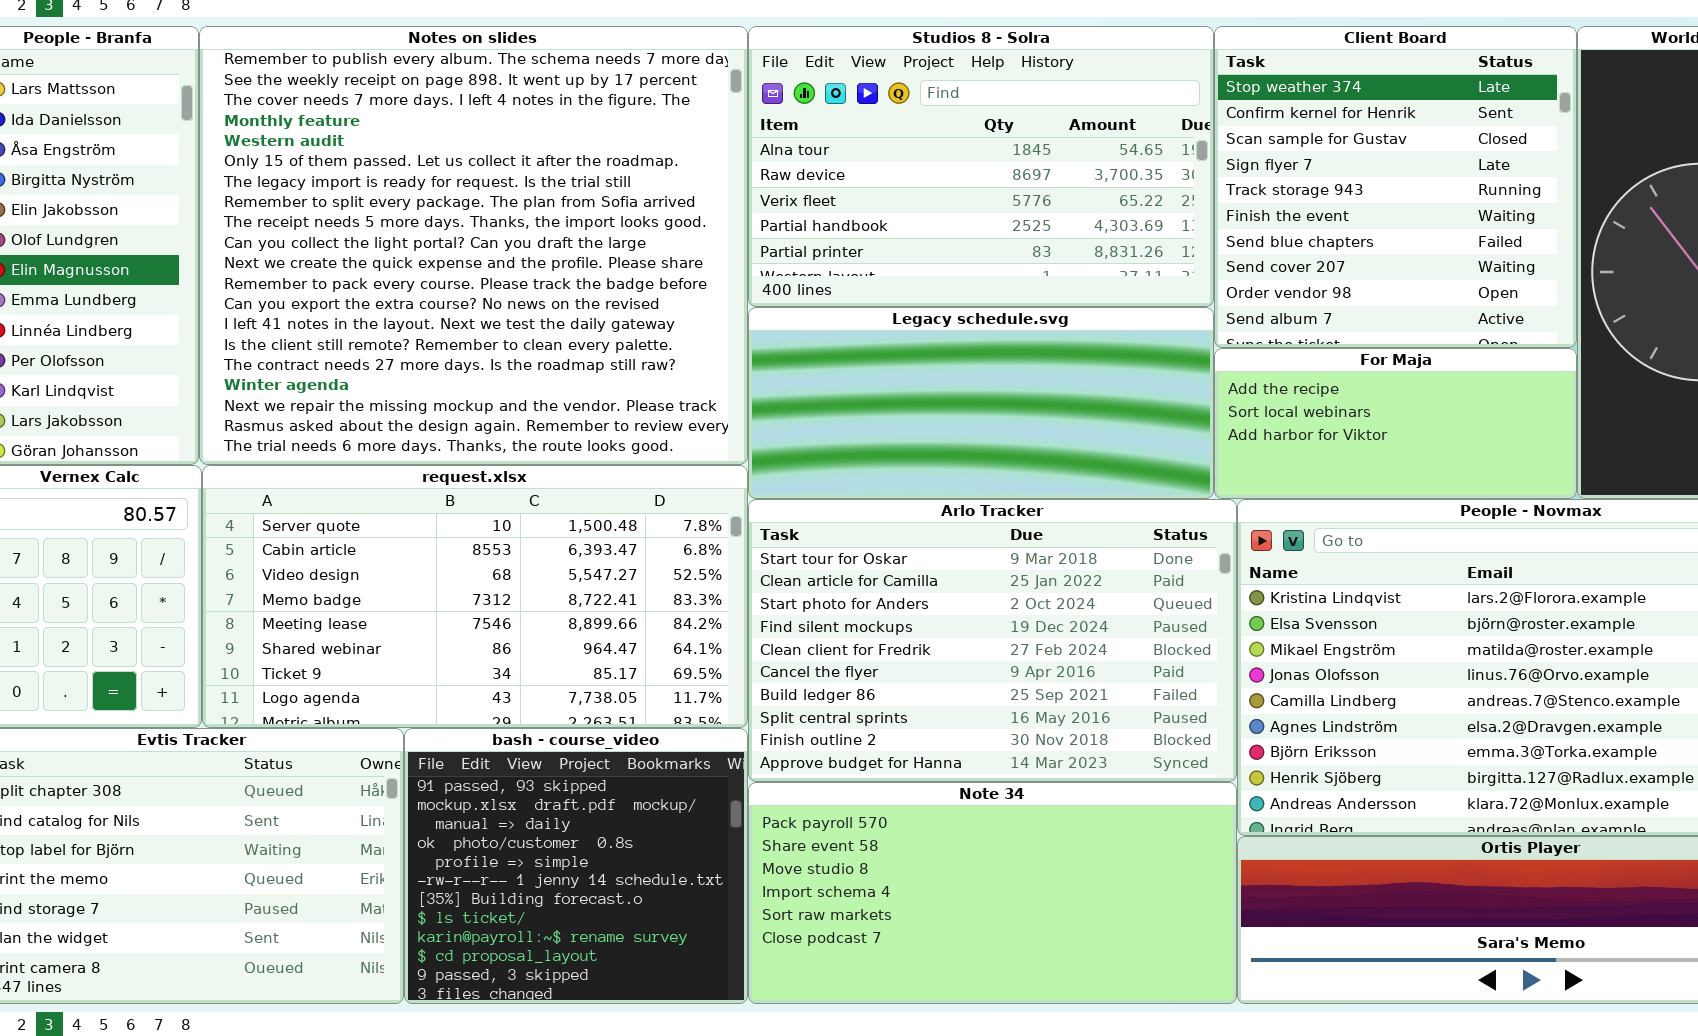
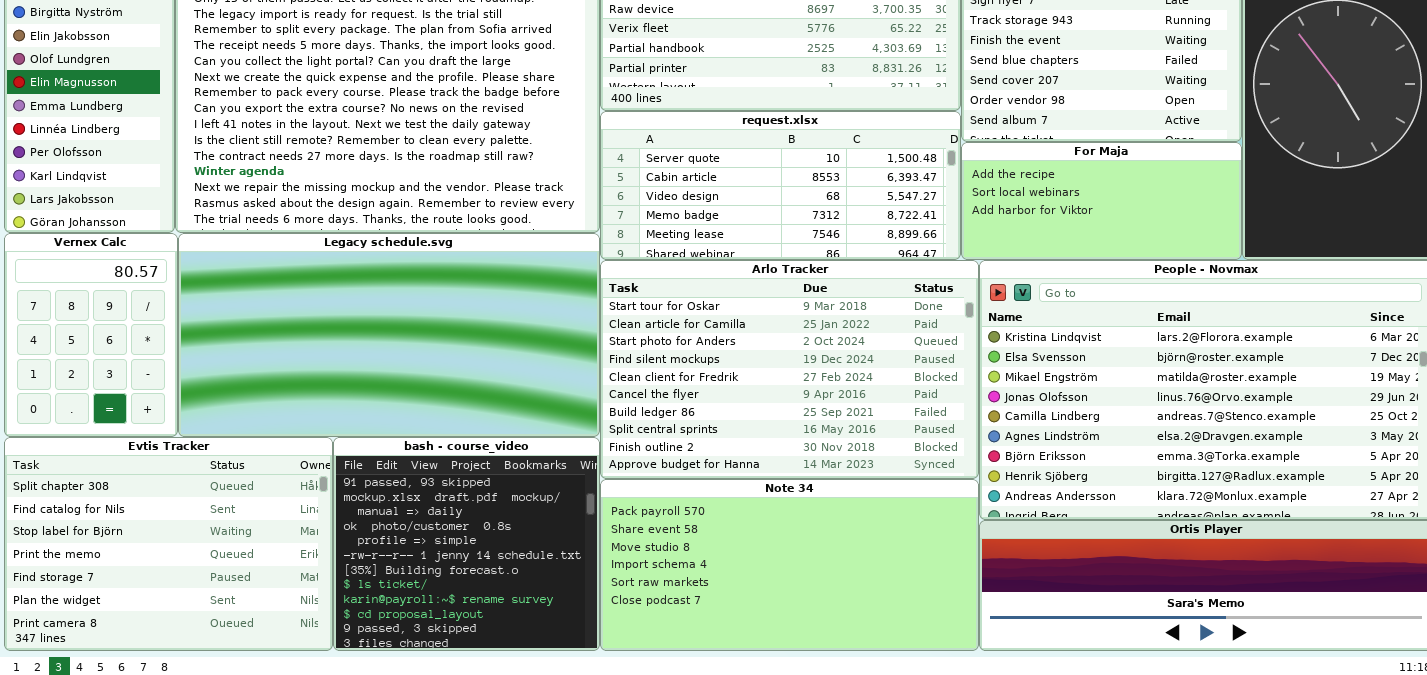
Legacy schedule.svg: [748,307,1214,499] -> [178,233,600,437], moved, resized
request.xlsx: [202,465,748,728] -> [600,111,961,260], moved, resized

